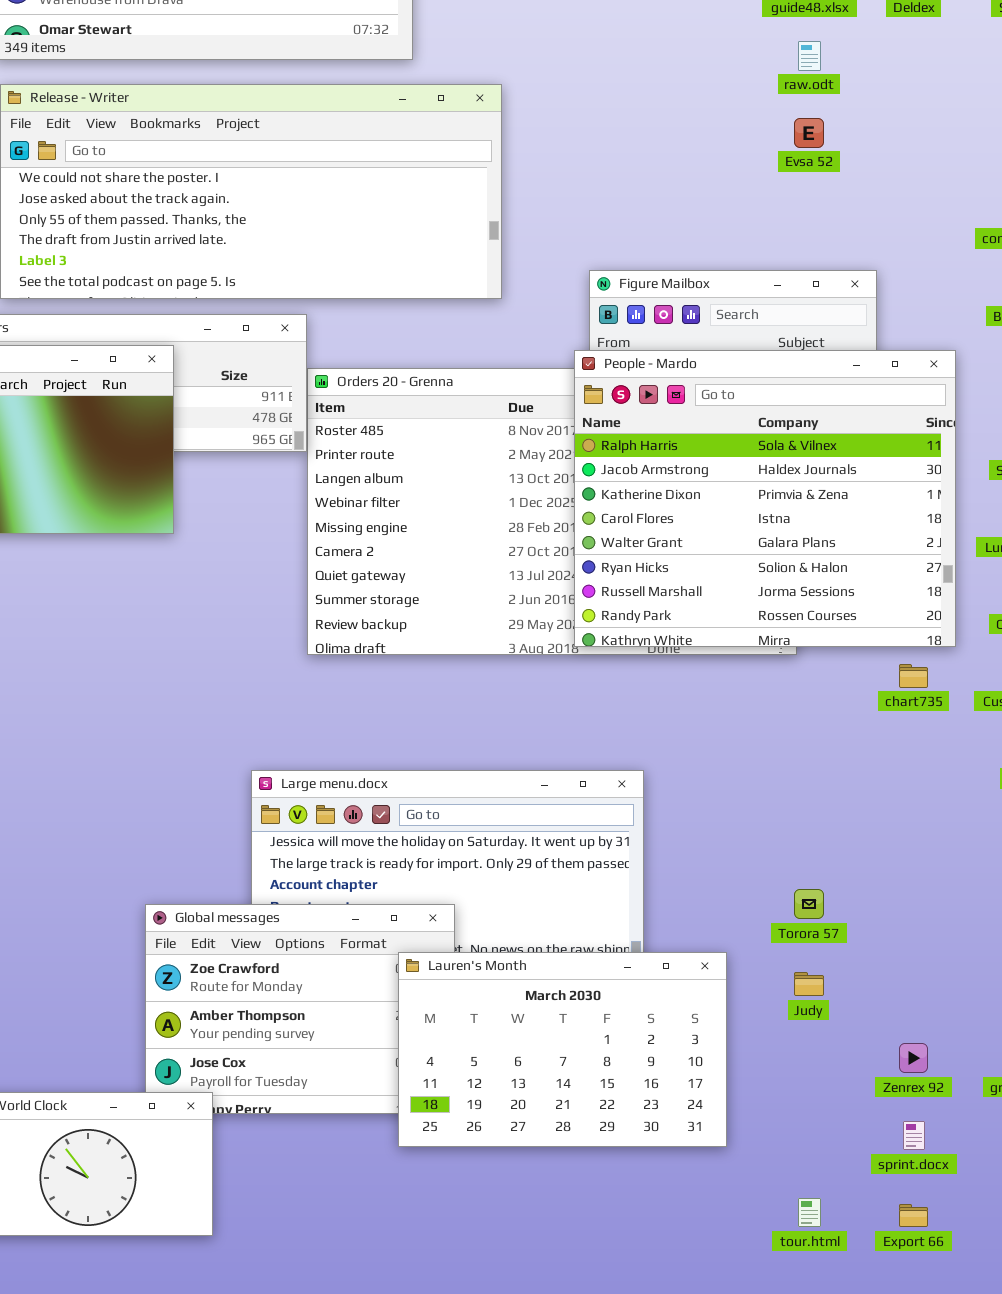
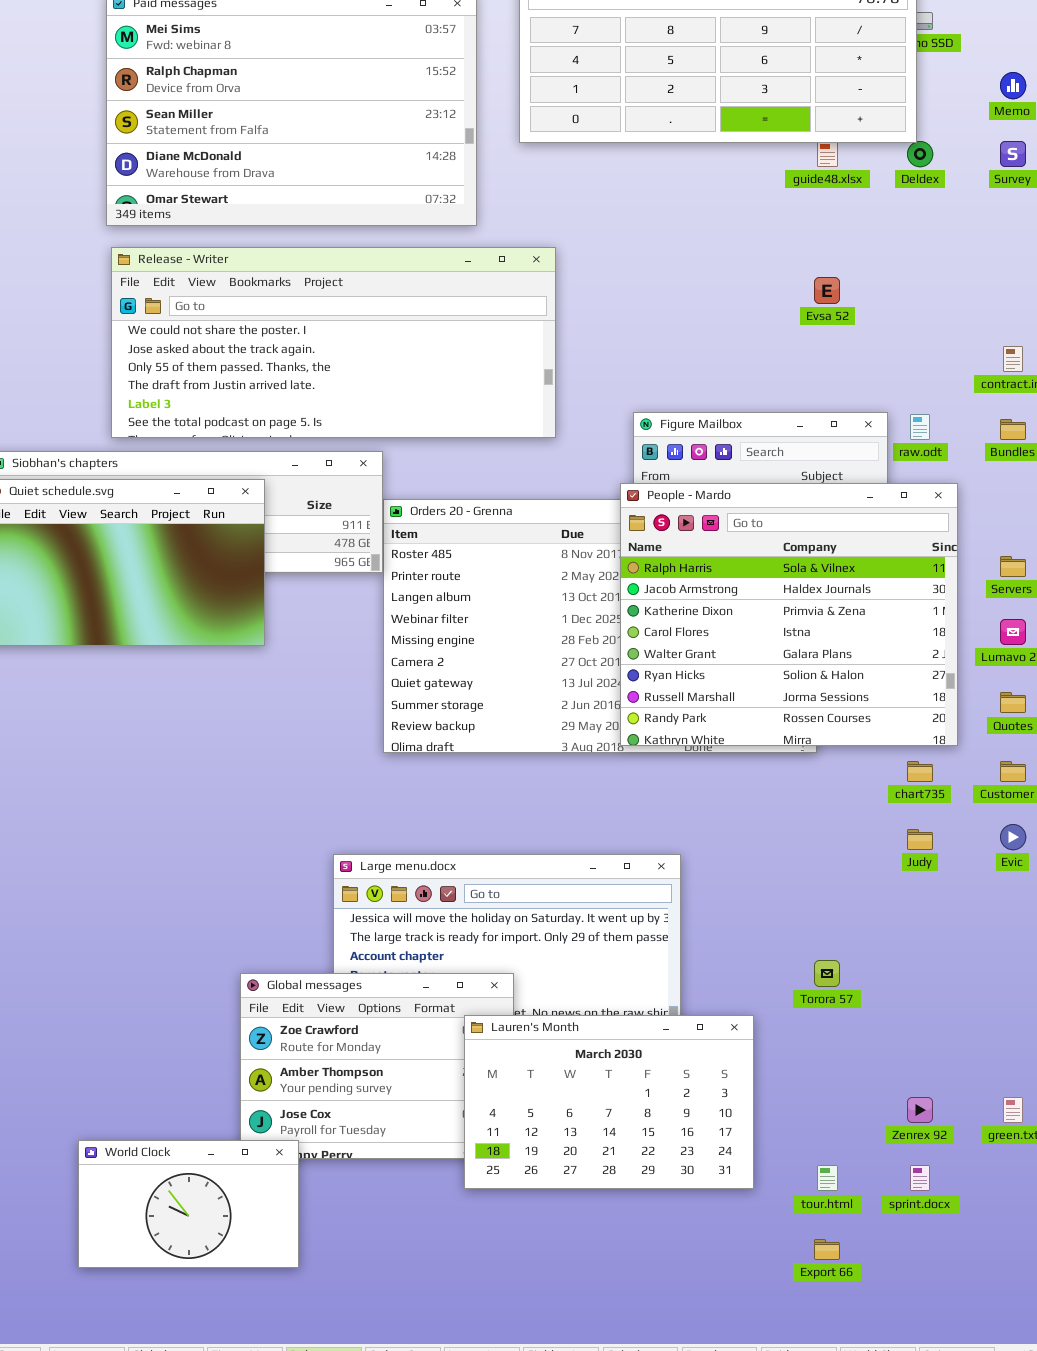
raw.odt: [798,41,821,71] -> [910,414,930,440], moved
Judy: [794,972,824,996] -> [907,829,933,850], moved
tour.html: [798,1198,821,1227] -> [817,1165,838,1191], moved
Export 66: [899,1204,928,1227] -> [814,1239,840,1260], moved

